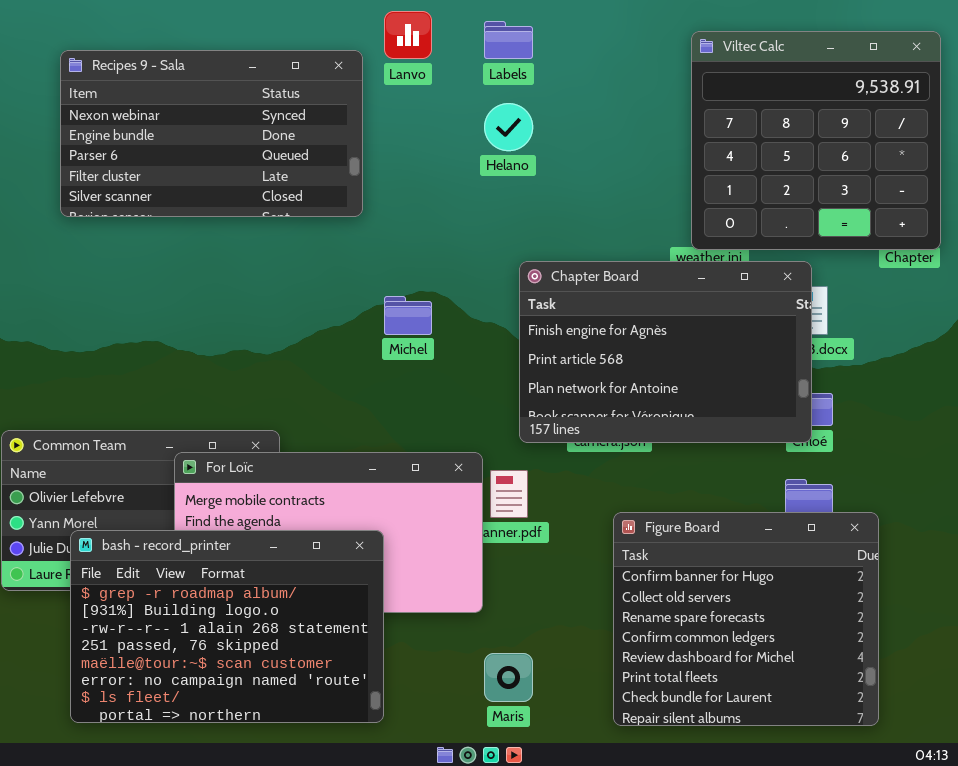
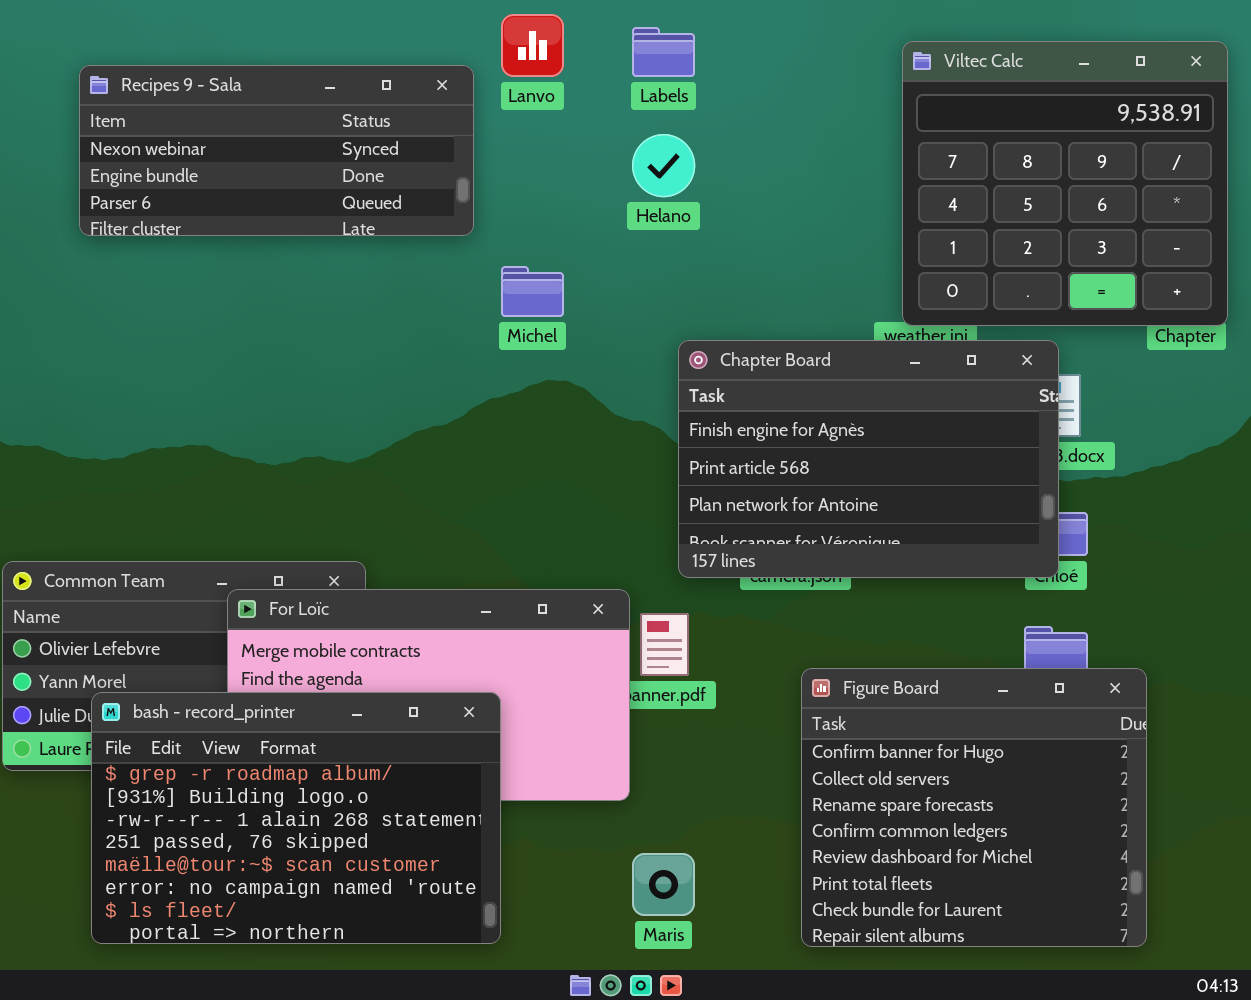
Recipes 9 - Sala: [60,50,363,217] -> [79,65,474,236], resized
Michel: [384,296,432,335] -> [501,266,564,317], moved

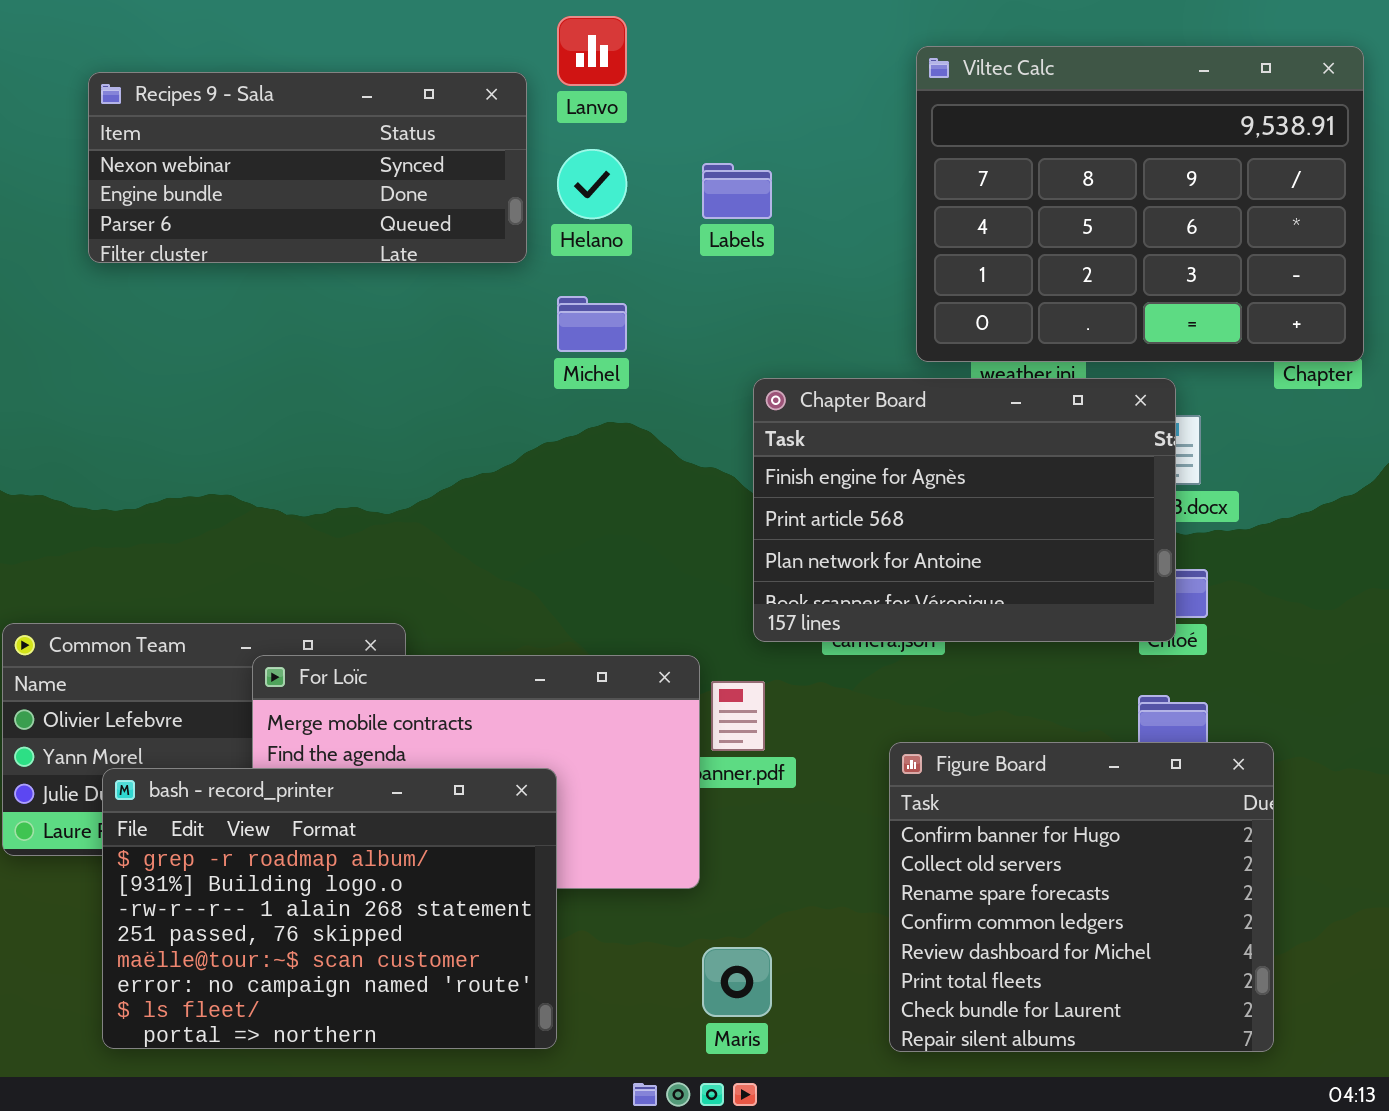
Labels: [632,27,695,77] -> [702,163,772,219], moved
Viltec Calc: [902,41,1228,326] -> [916,46,1364,362], resized
Helano: [632,134,695,197] -> [557,149,627,219], moved

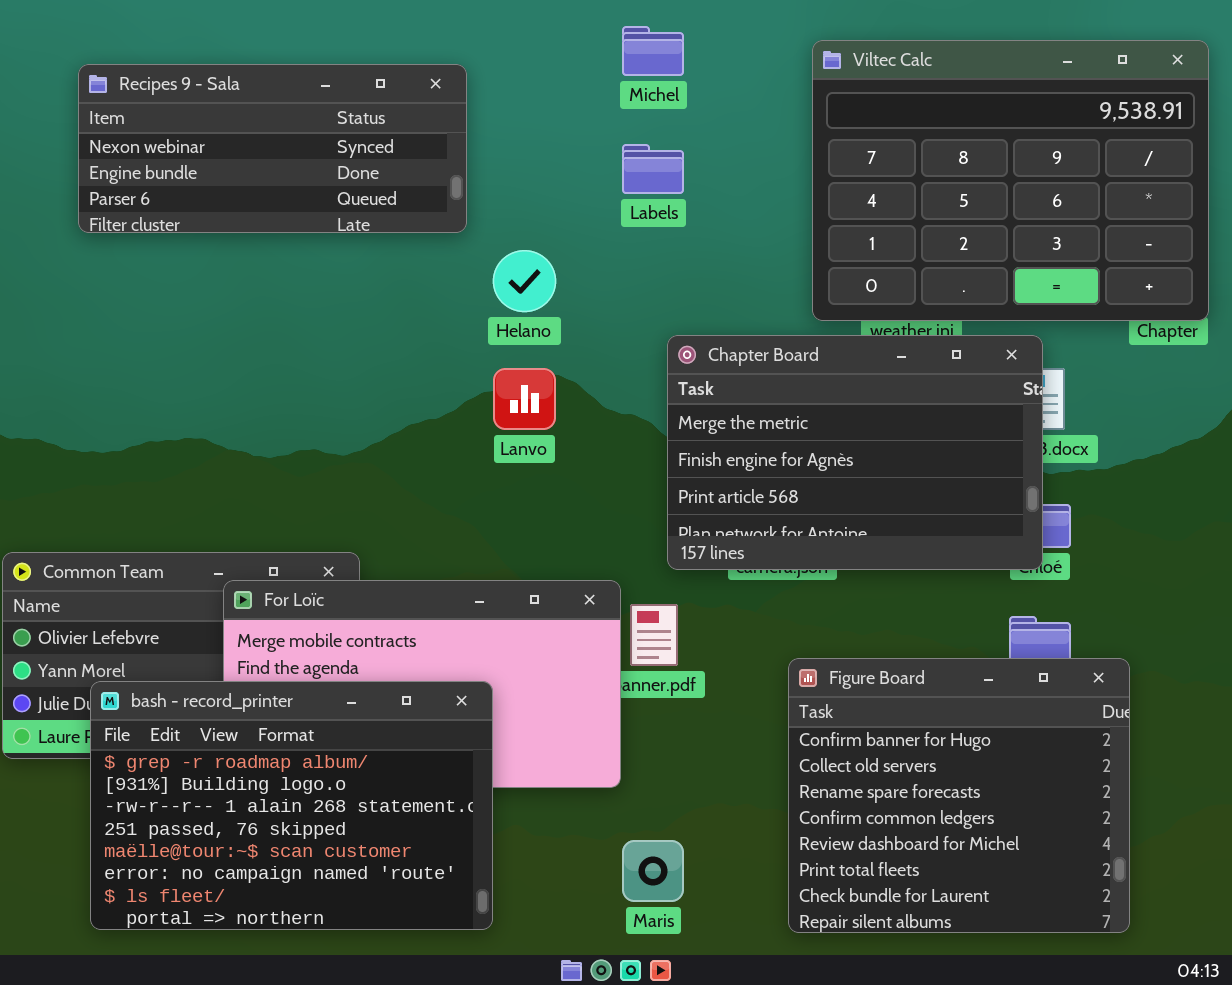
Lanvo: [557,16,627,86] -> [493,368,556,430], moved
Helano: [557,149,627,219] -> [493,250,556,312], moved
Michel: [557,296,627,352] -> [622,26,684,76], moved
Chapter Board: [753,378,1176,642] -> [667,335,1043,570], scrolled up 1 row

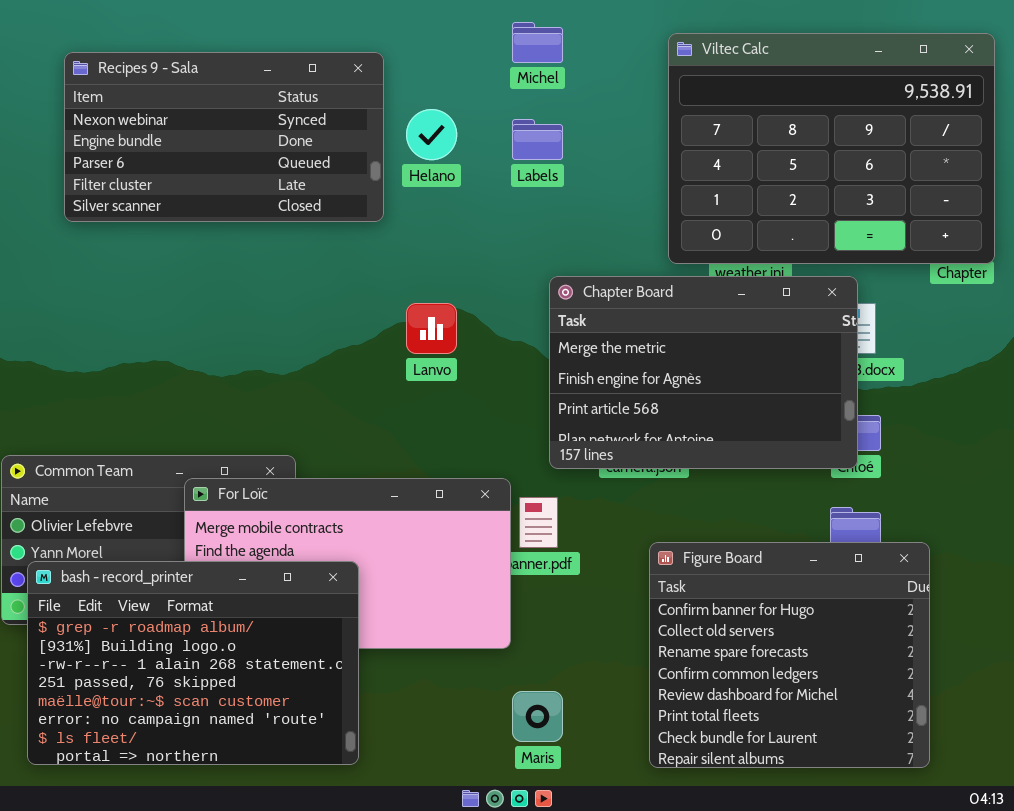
Recipes 9 - Sala: [78,64,467,233] -> [64,52,384,222], resized
Helano: [493,250,556,312] -> [406,109,457,160], moved
bash - record_printer: [90,681,493,930] -> [27,561,359,765], moved

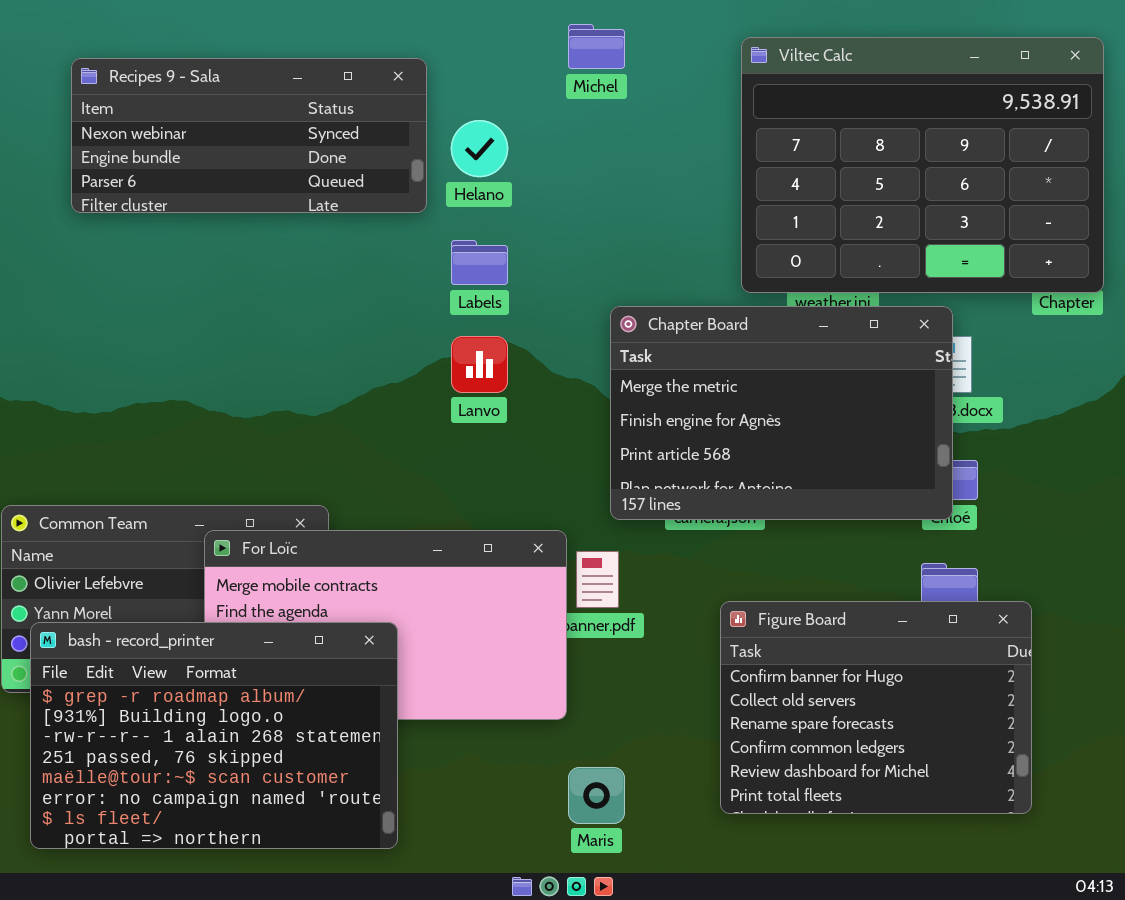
Recipes 9 - Sala: [64,52,384,222] -> [71,58,427,213], resized
Labels: [512,119,563,160] -> [451,240,508,285], moved
Figure Board: [649,542,930,768] -> [720,601,1032,814], resized

